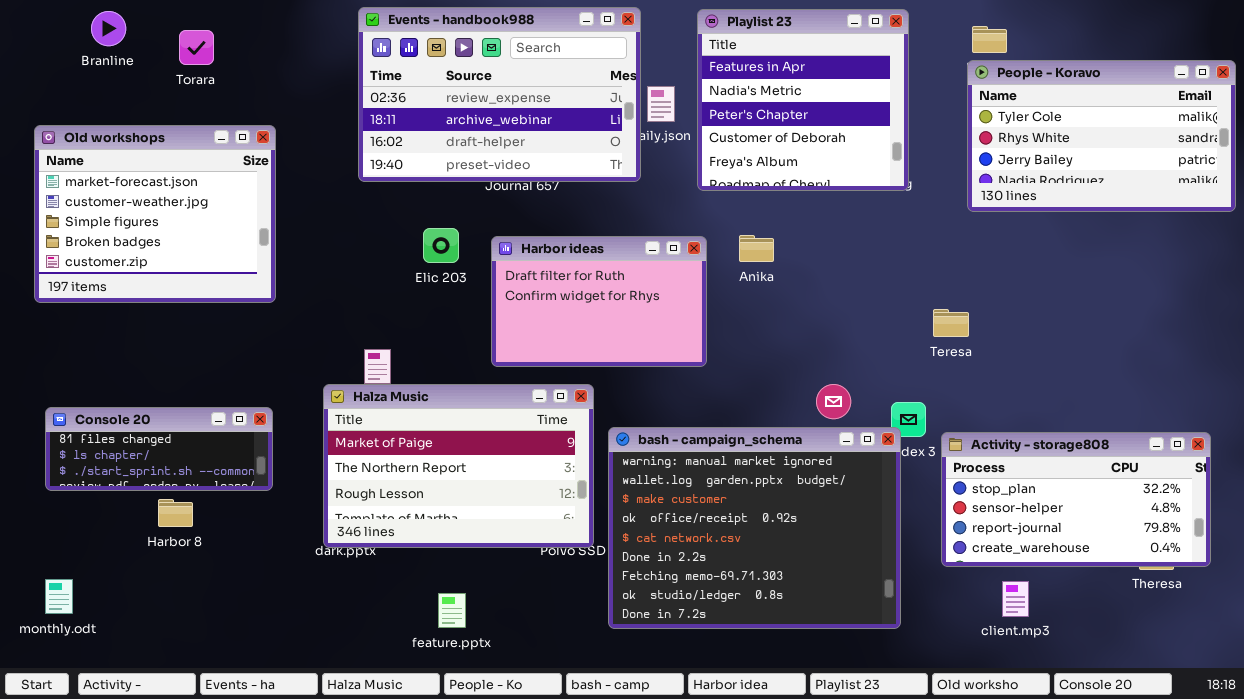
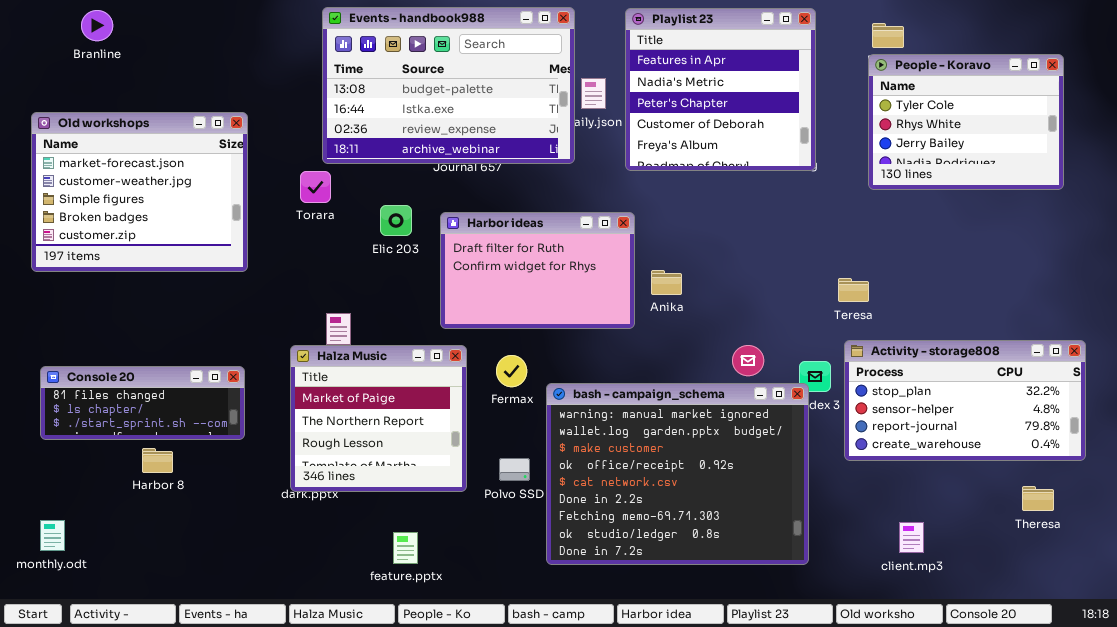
Events - handbook988: [358,7,641,182] -> [322,7,575,164], scrolled up 2 rows
Torara: [179,30,214,65] -> [300,171,331,203], moved
People - Koravo: [967,60,1236,212] -> [868,54,1064,190], resized
Anika: [739,235,774,262] -> [651,270,682,295], moved
Halza Music: [323,384,594,548] -> [290,345,467,492], resized
Activity - storage808: [941,432,1211,567] -> [844,340,1086,461], moved

